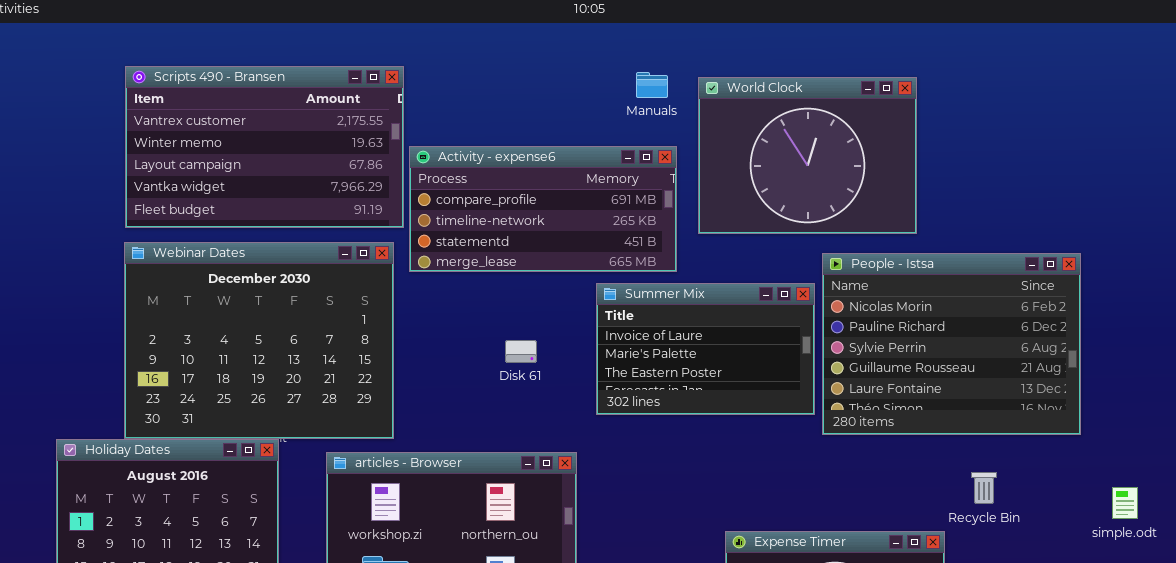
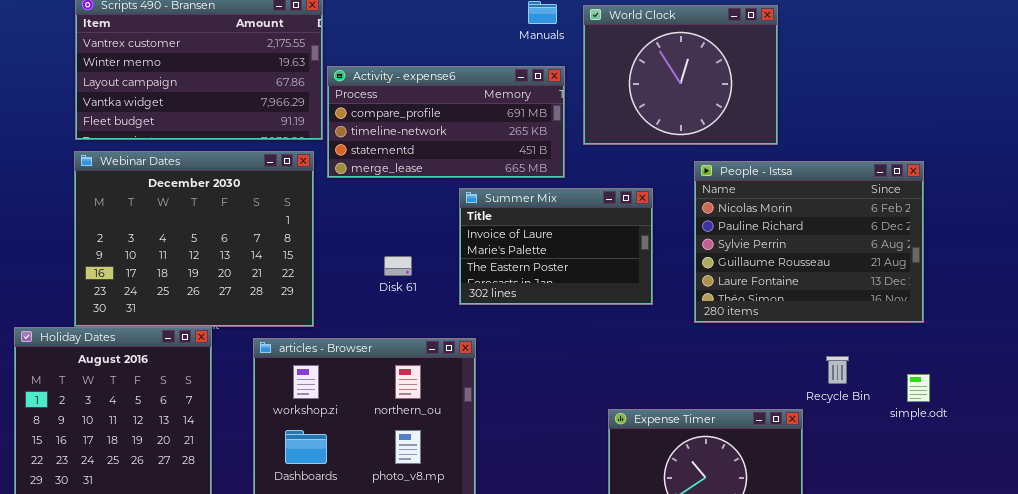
Summer Mix: [596,283,815,415] -> [459,188,653,305], moved
Disk 61: [505,340,537,363] -> [384,256,412,276], moved
simple.odt: [1112,487,1138,519] -> [907,374,930,402], moved

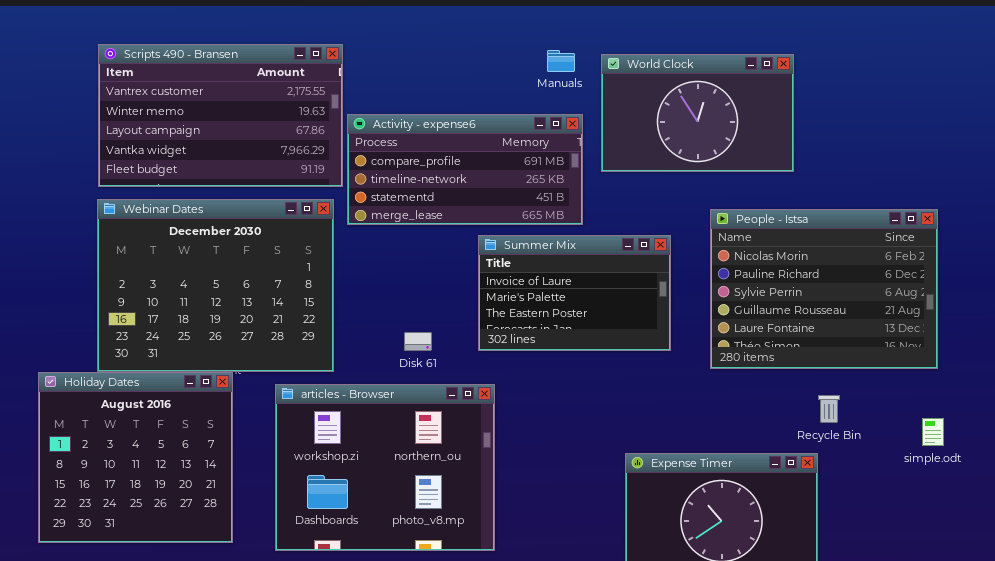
World Clock: [583,5,778,145] -> [601,54,794,172], resized
Disk 61: [384,256,412,276] -> [404,332,432,351], moved
Recycle Bin: [826,356,849,384] -> [818,395,840,423], moved

